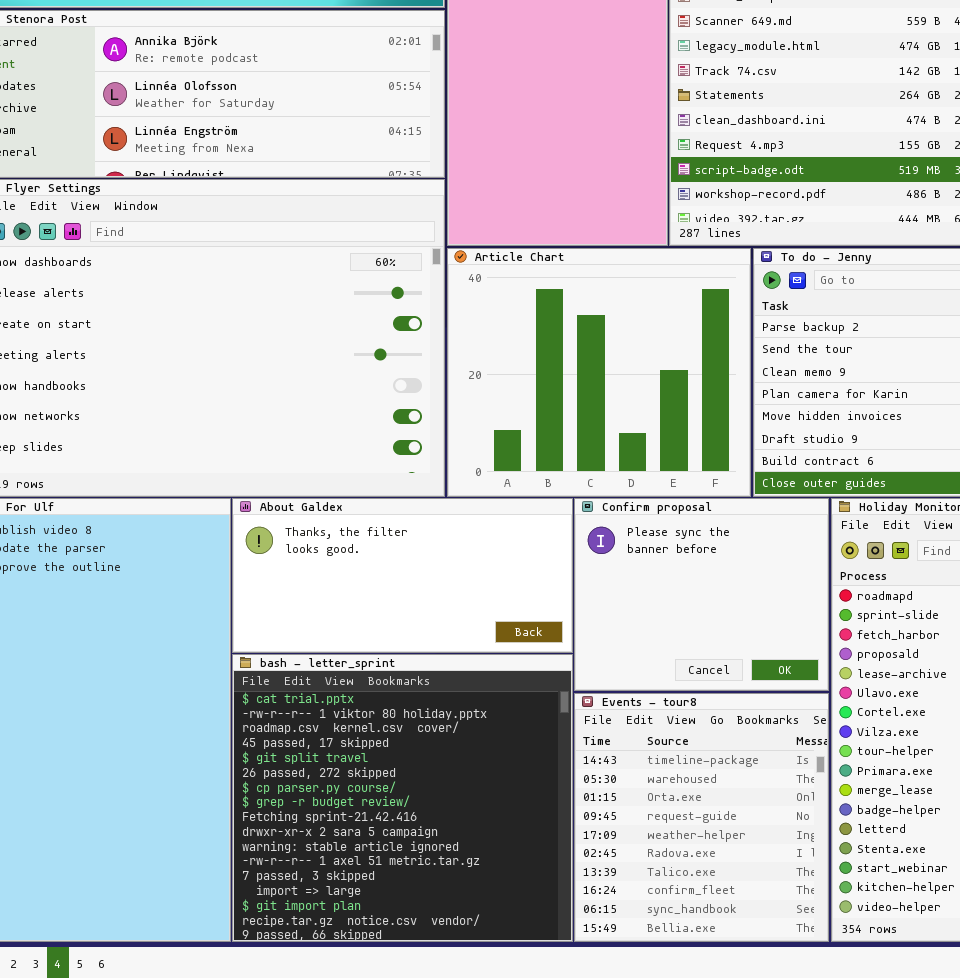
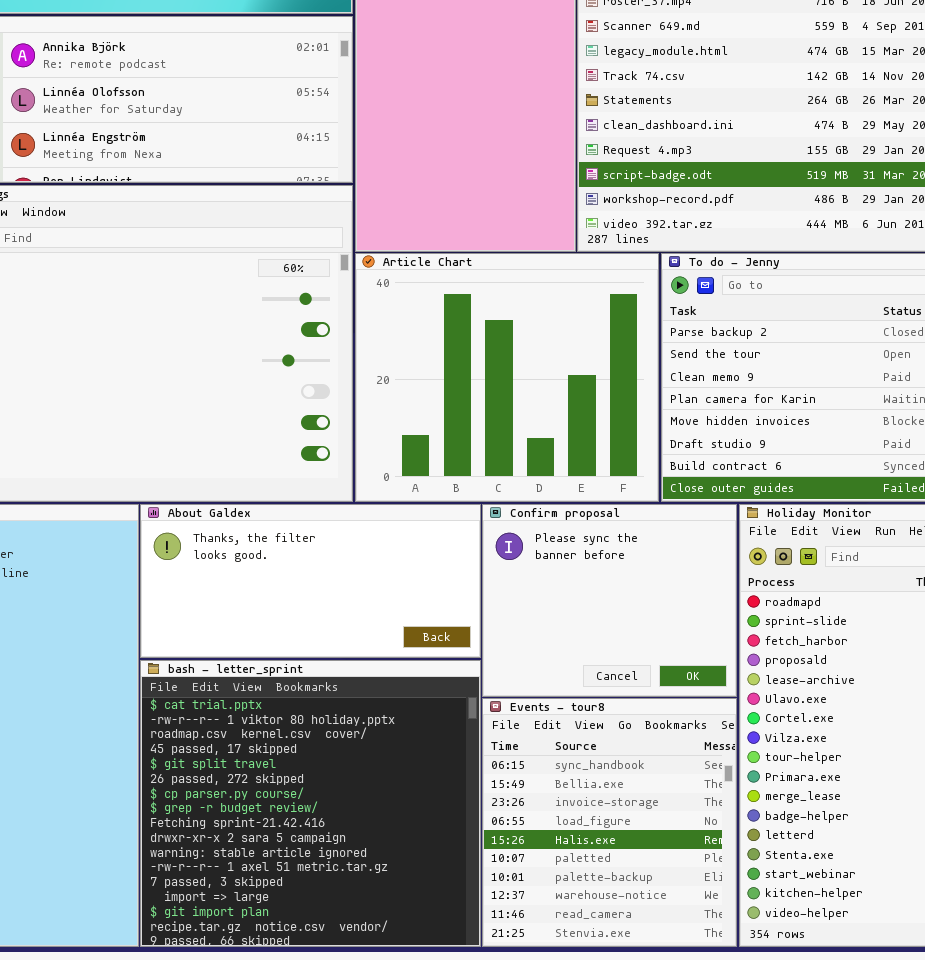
Events - tour8: [574,693,829,942] -> [482,698,737,947], scrolled down 8 rows

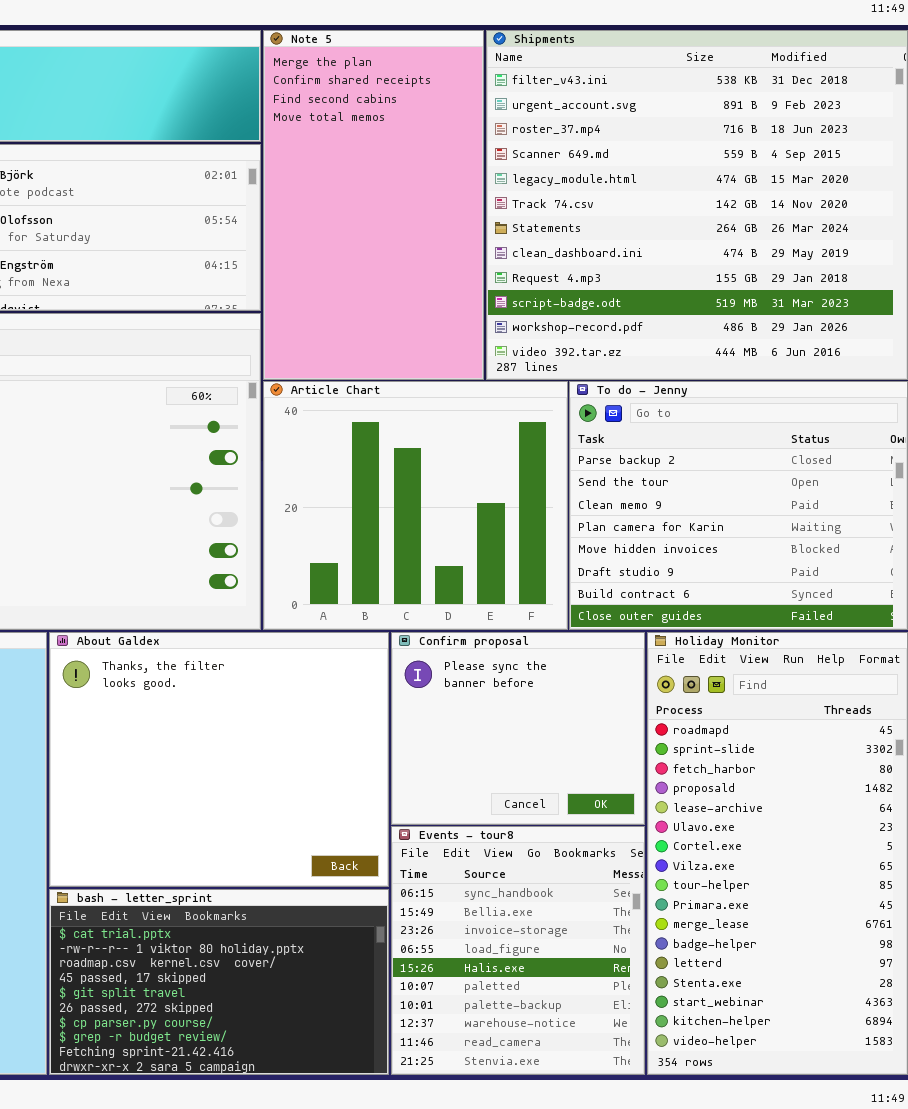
About Galdex: [140,504,481,658] -> [49,632,389,887], resized
bash - letter_sprint: [140,660,481,947] -> [49,889,389,1075], resized

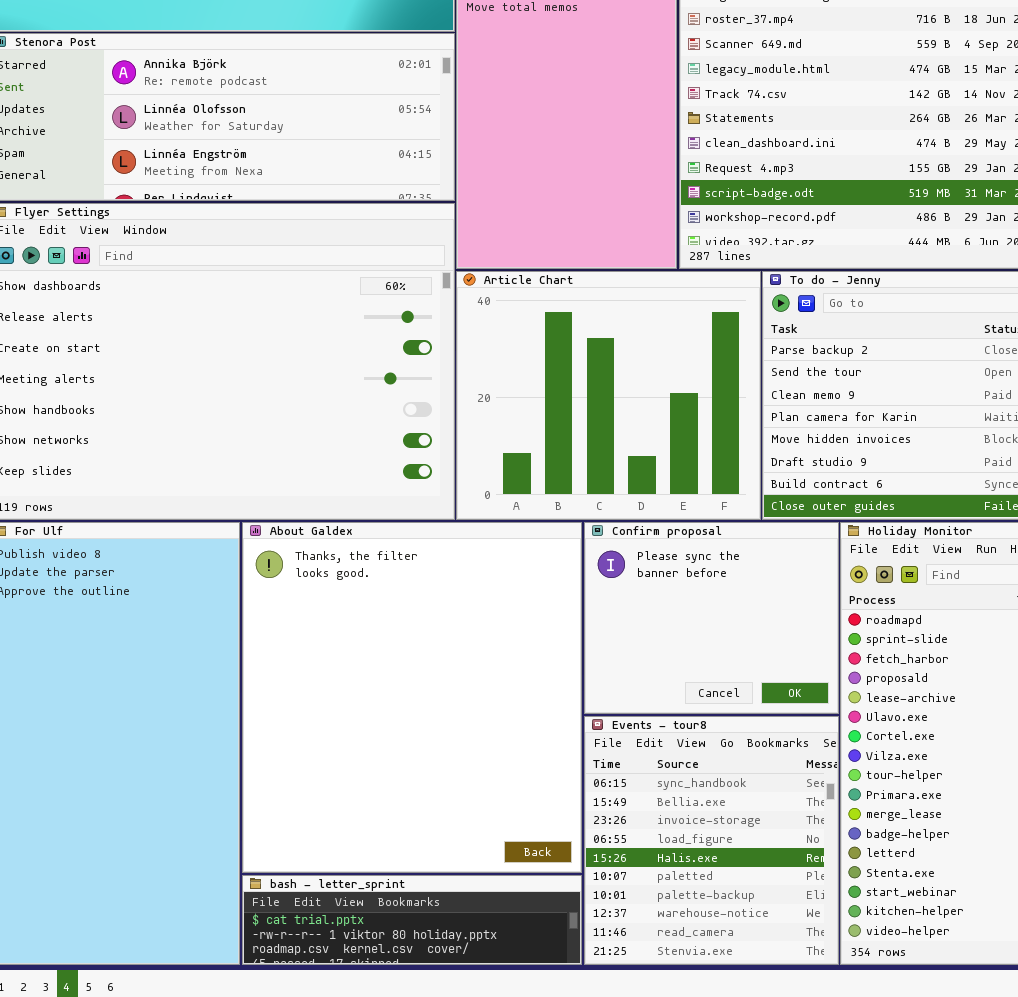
About Galdex: [49,632,389,887] -> [242,522,582,873], resized
bash - letter_sprint: [49,889,389,1075] -> [242,875,582,965], resized

